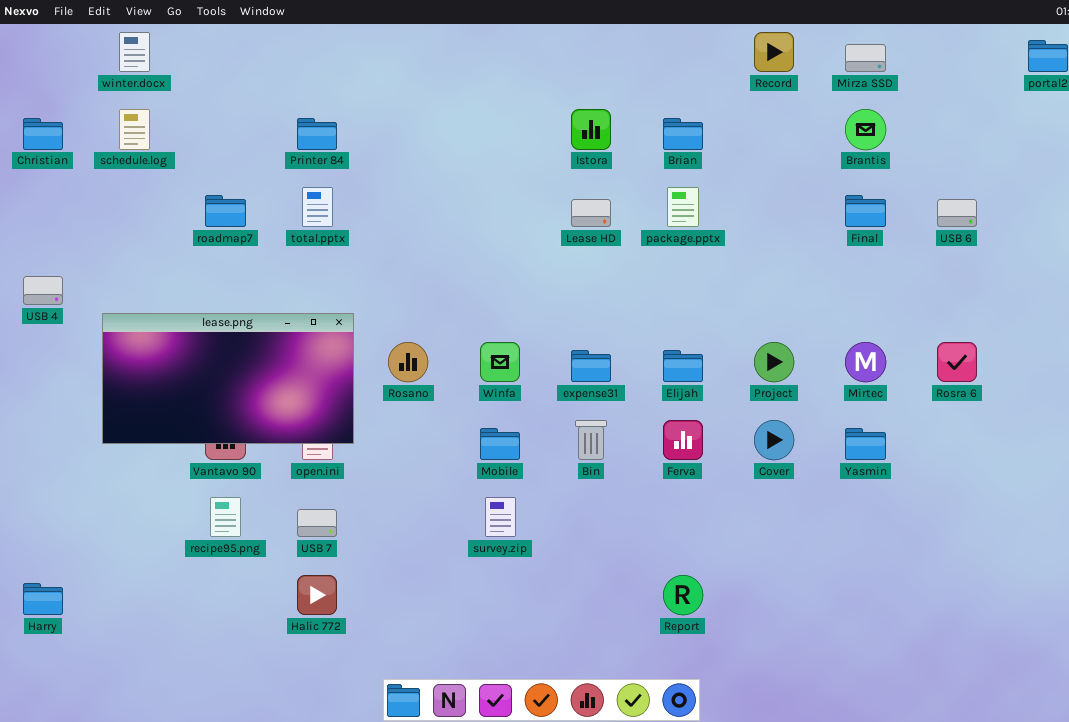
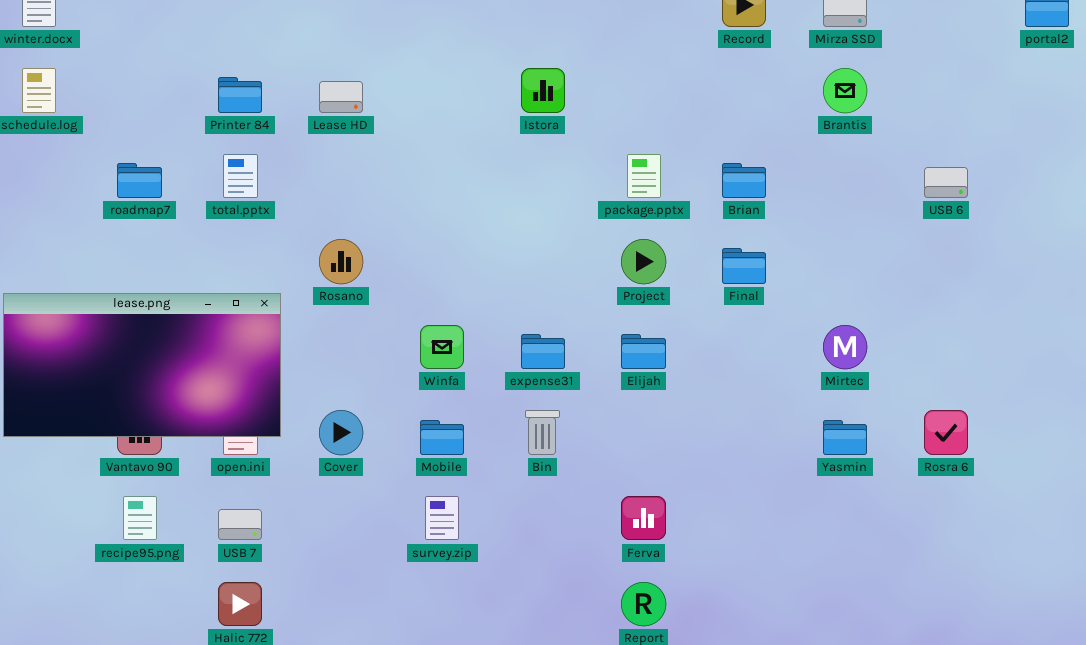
Brian: [663,118,703,150] -> [722,163,766,198], moved
Final: [845,195,886,227] -> [722,248,766,284], moved
Lease HD: [571,199,611,227] -> [319,81,363,113], moved
Rosano: [388,342,428,382] -> [319,239,363,284], moved
Project: [754,342,794,382] -> [621,239,666,284], moved
Rosra 6: [937,342,977,382] -> [924,410,968,455], moved
Ferva: [663,420,703,460] -> [621,496,666,540], moved
Cover: [754,420,794,460] -> [319,410,363,455], moved

